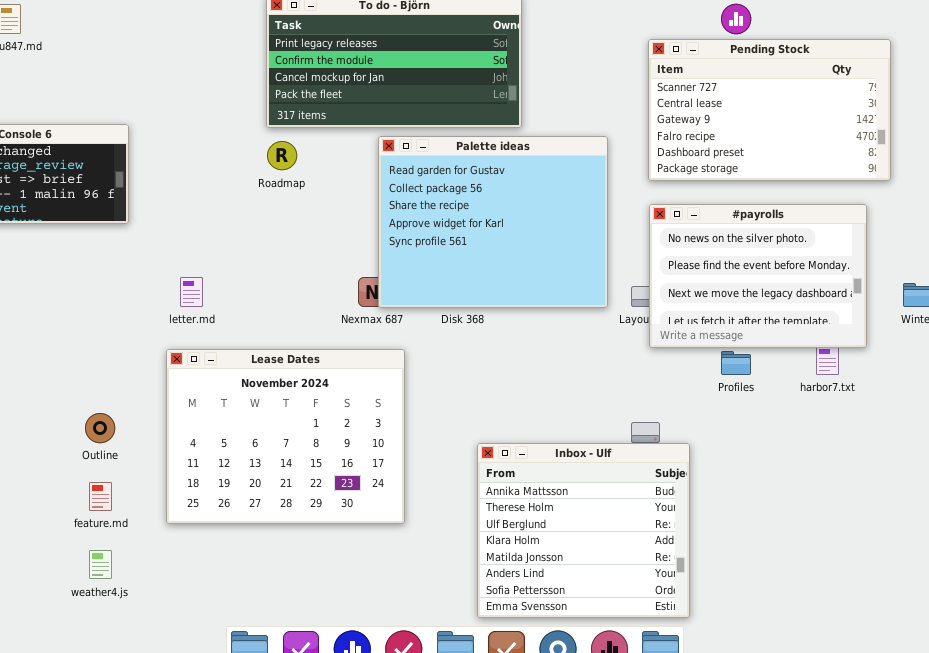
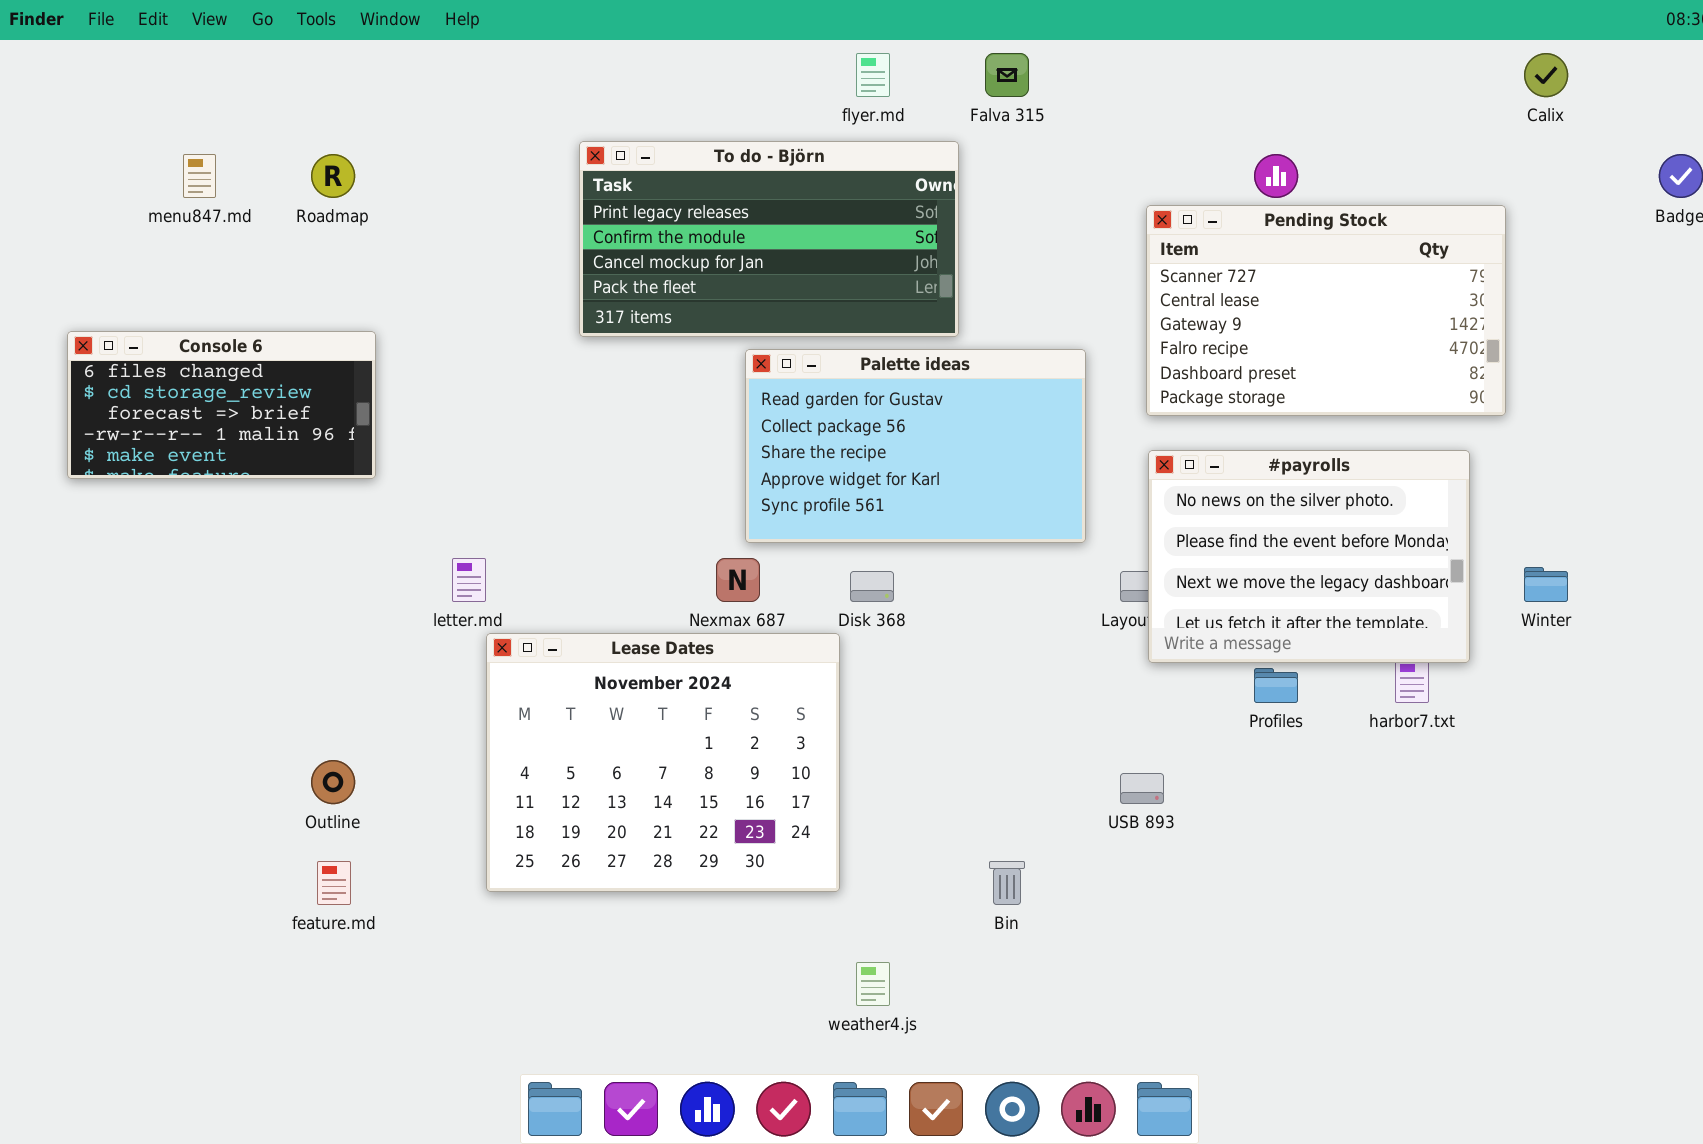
Palette ideas: [378,136,608,308] -> [745,349,1086,543], resized
Roadmap: [267,141,297,170] -> [311,154,355,198], moved
Lease Dates: [166,349,405,524] -> [486,633,840,892], moved
Inbox - Ulf: [477,443,690,618] -> none, closed
weather4.js: [89,550,112,579] -> [856,962,890,1006], moved

